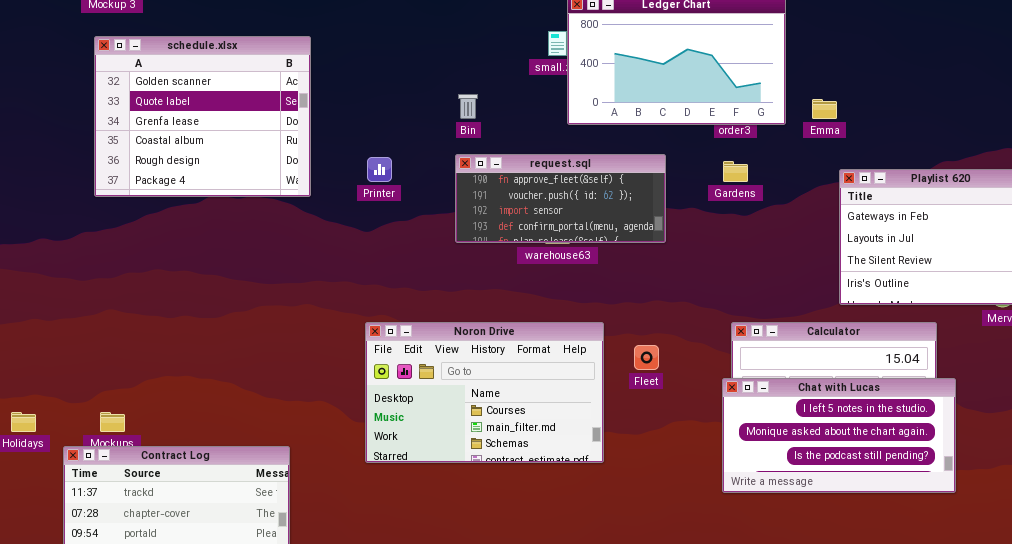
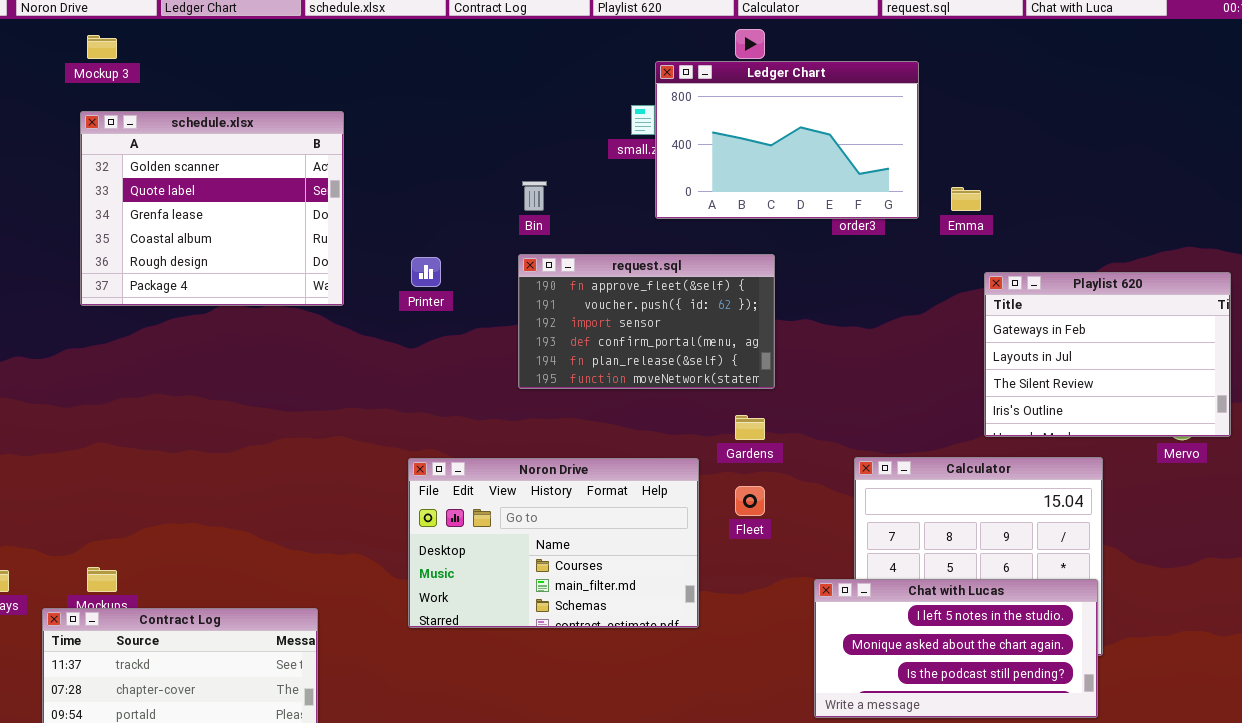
request.sql: [455,154,666,243] -> [518,254,775,389], resized
Gardens: [723,161,748,182] -> [735,415,765,440], moved
Chat with Lucas: [722,378,956,493] -> [814,579,1098,718], moved

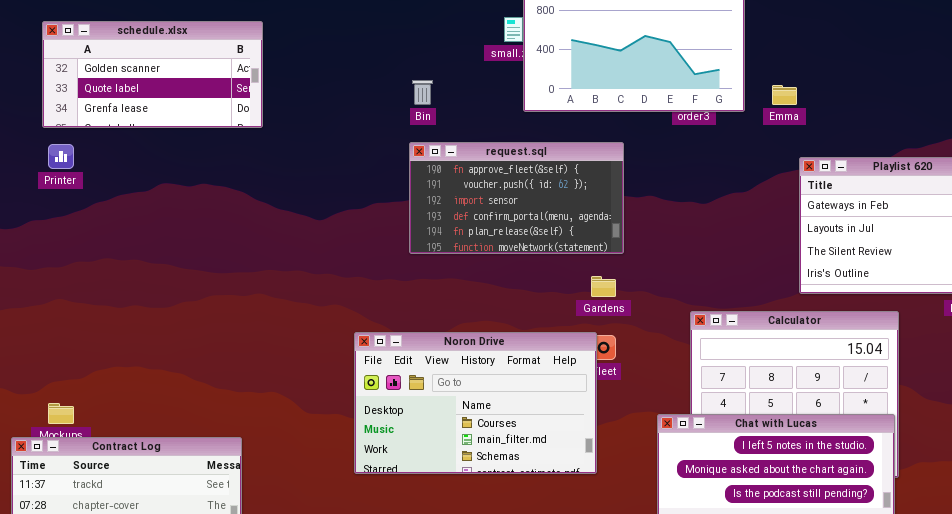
schedule.xlsx: [80,111,344,306] -> [42,21,263,128], resized
Printer: [411,257,441,287] -> [48,144,74,169], moved
Noron Drive: [408,458,699,628] -> [354,332,597,474], moved

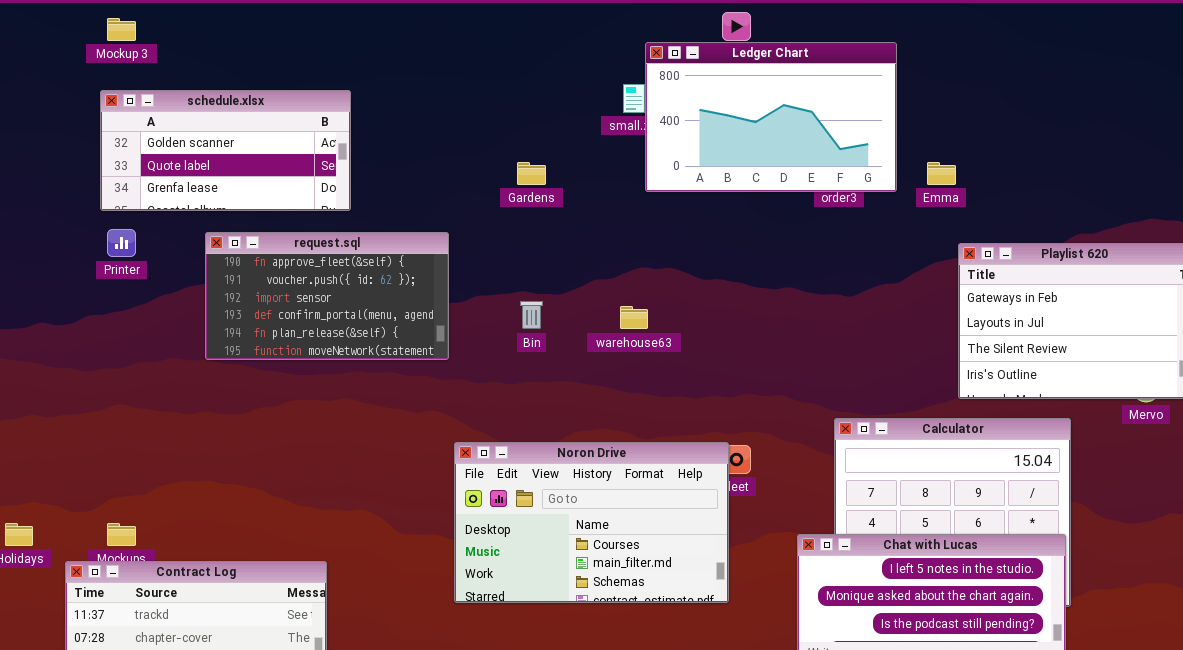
Bin: [412,80,433,105] -> [520,301,543,329], moved
request.sql: [409,142,624,254] -> [205,232,449,360], moved
Gardens: [591,276,616,297] -> [517,162,546,185], moved

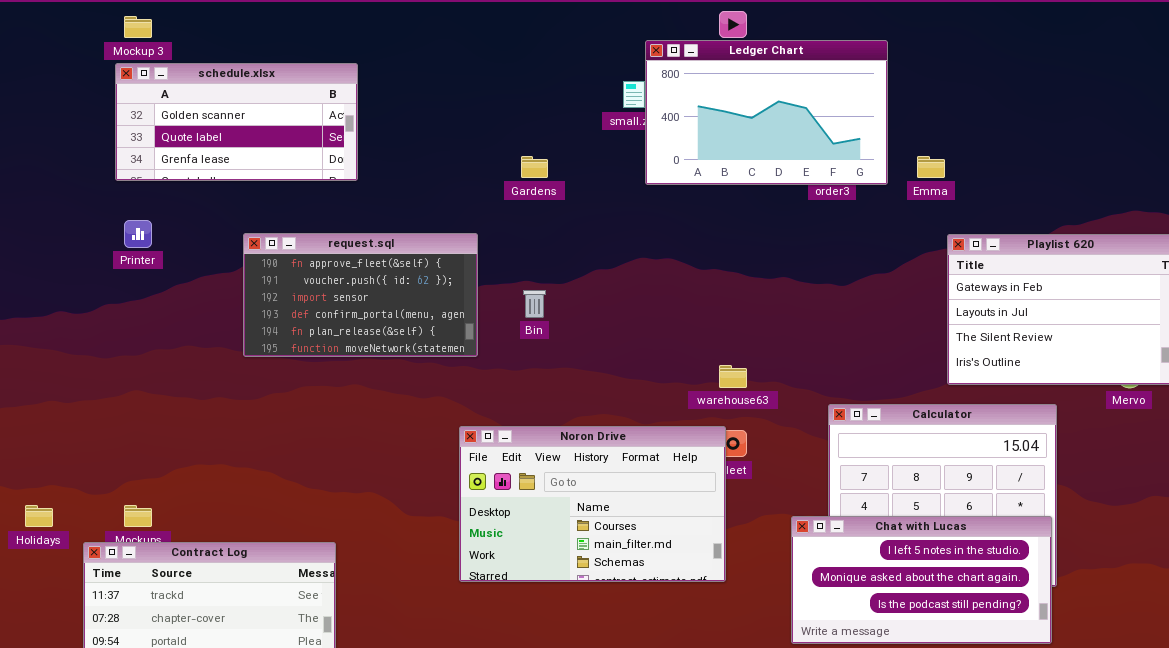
schedule.xlsx: [100,90,351,211] -> [115,63,358,181], moved
request.sql: [205,232,449,360] -> [243,233,478,357], moved
warehouse63: [620,306,648,329] -> [719,365,747,388], moved

